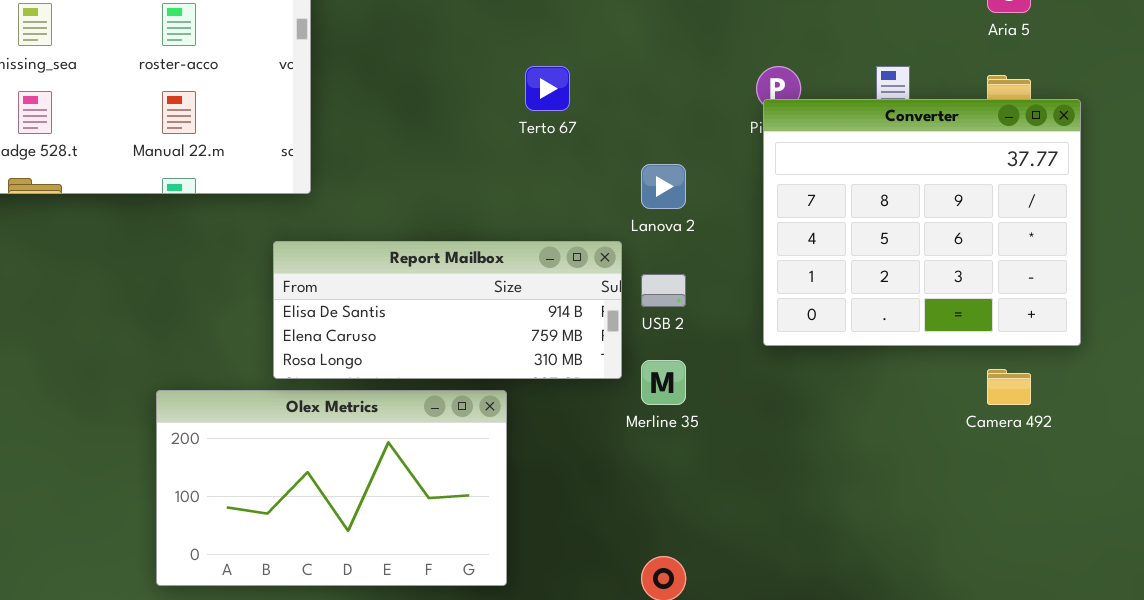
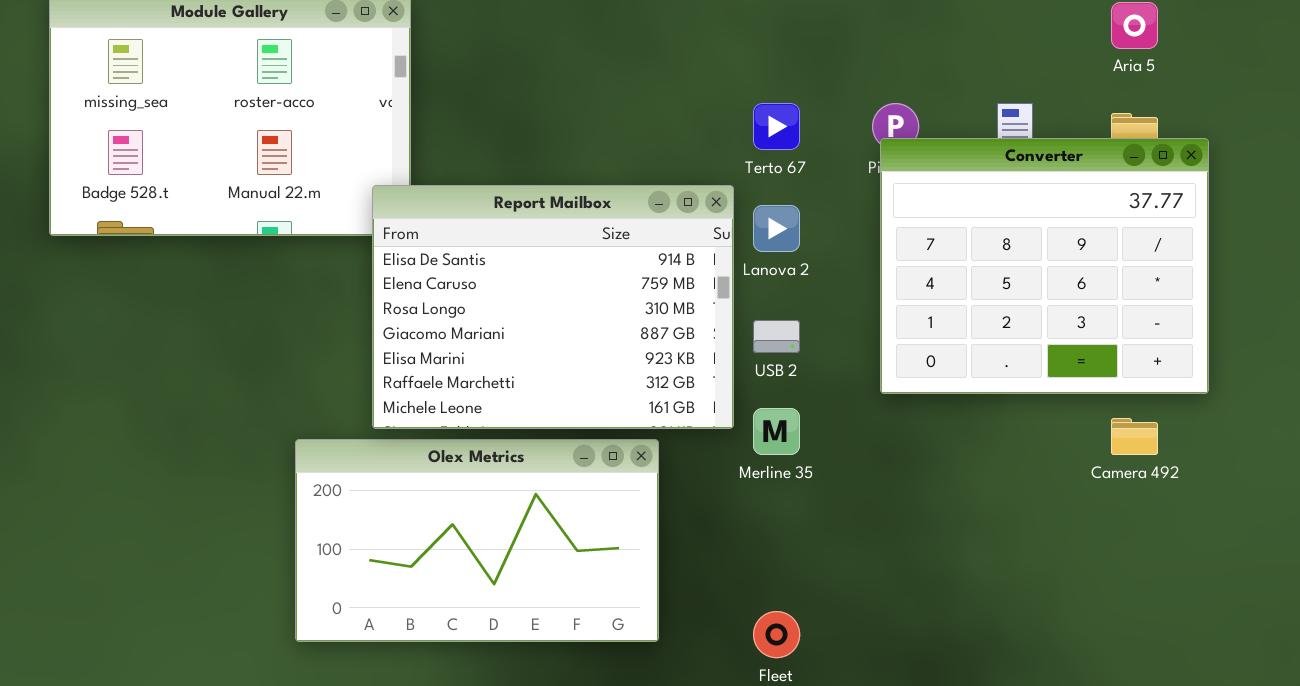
Terto 67: [525,66,570,111] -> [753,103,800,150], moved
Report Mailbox: [273,241,622,379] -> [372,185,734,429], resized
Olex Metrics: [156,390,507,586] -> [295,439,659,642], moved

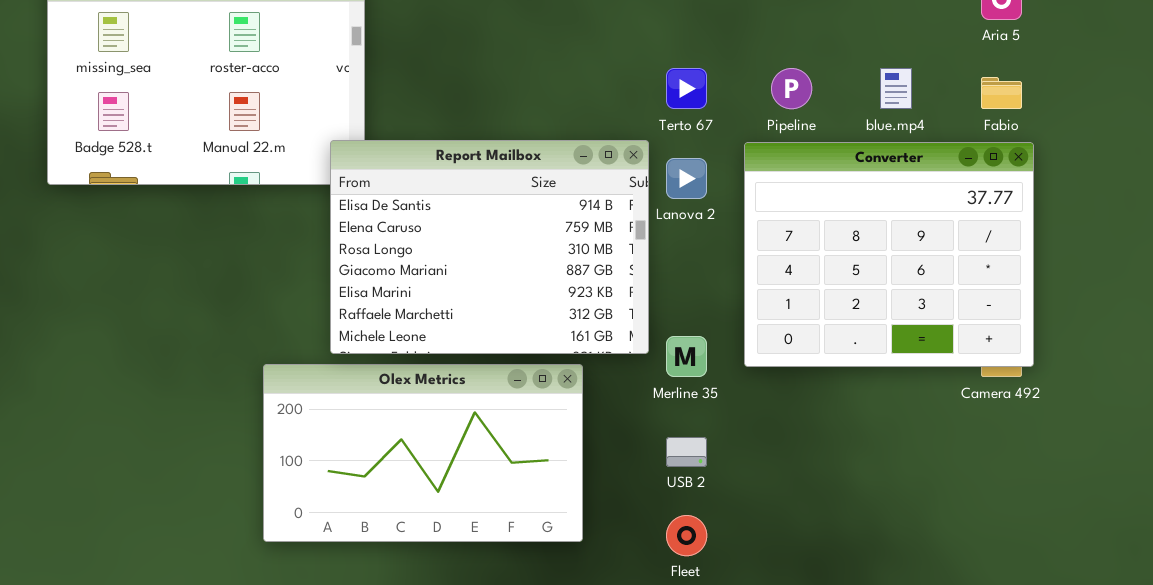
Converter: [880,138,1209,394] -> [744,142,1034,367], moved
USB 2: [753,320,800,353] -> [666,437,707,467], moved

